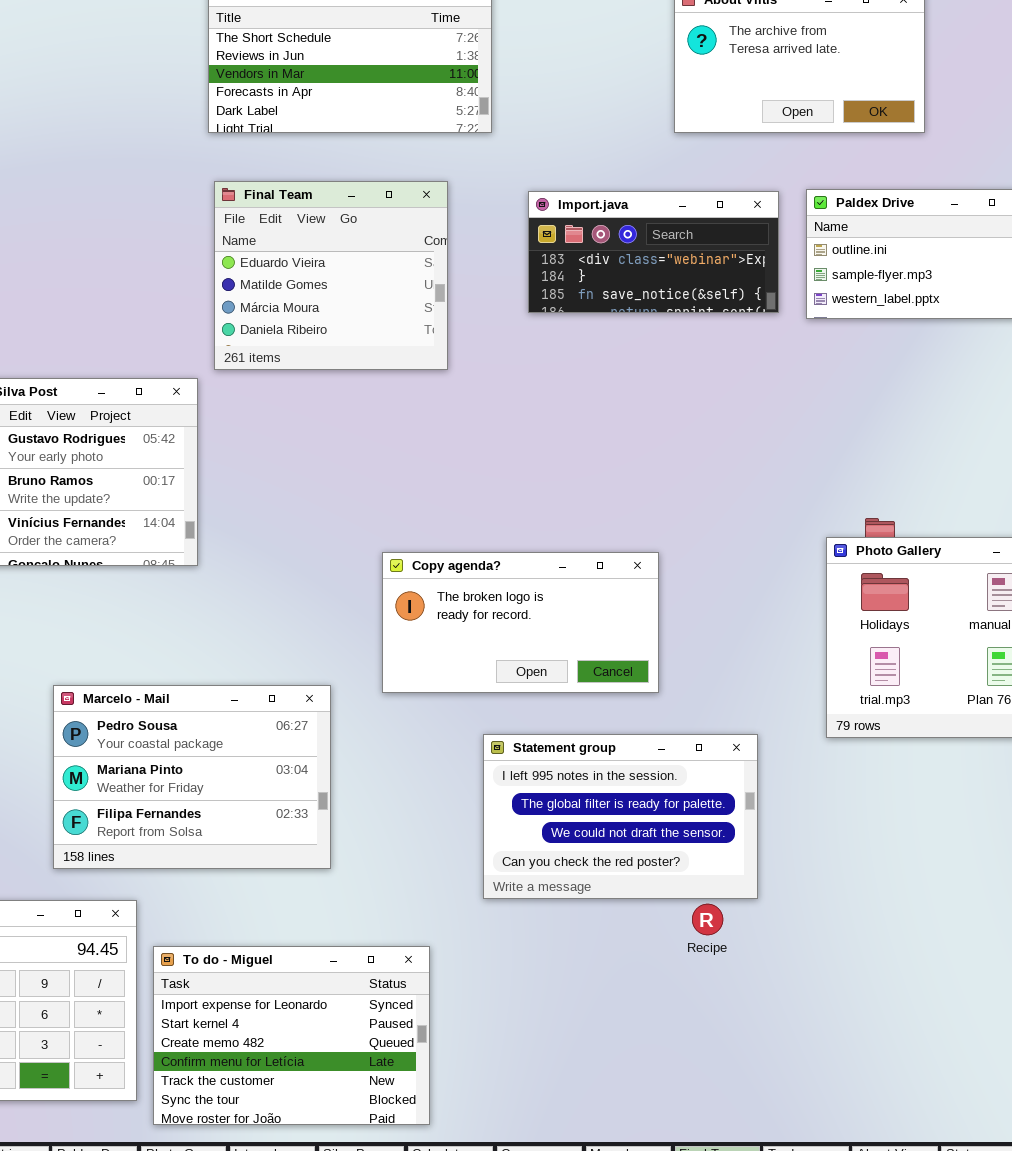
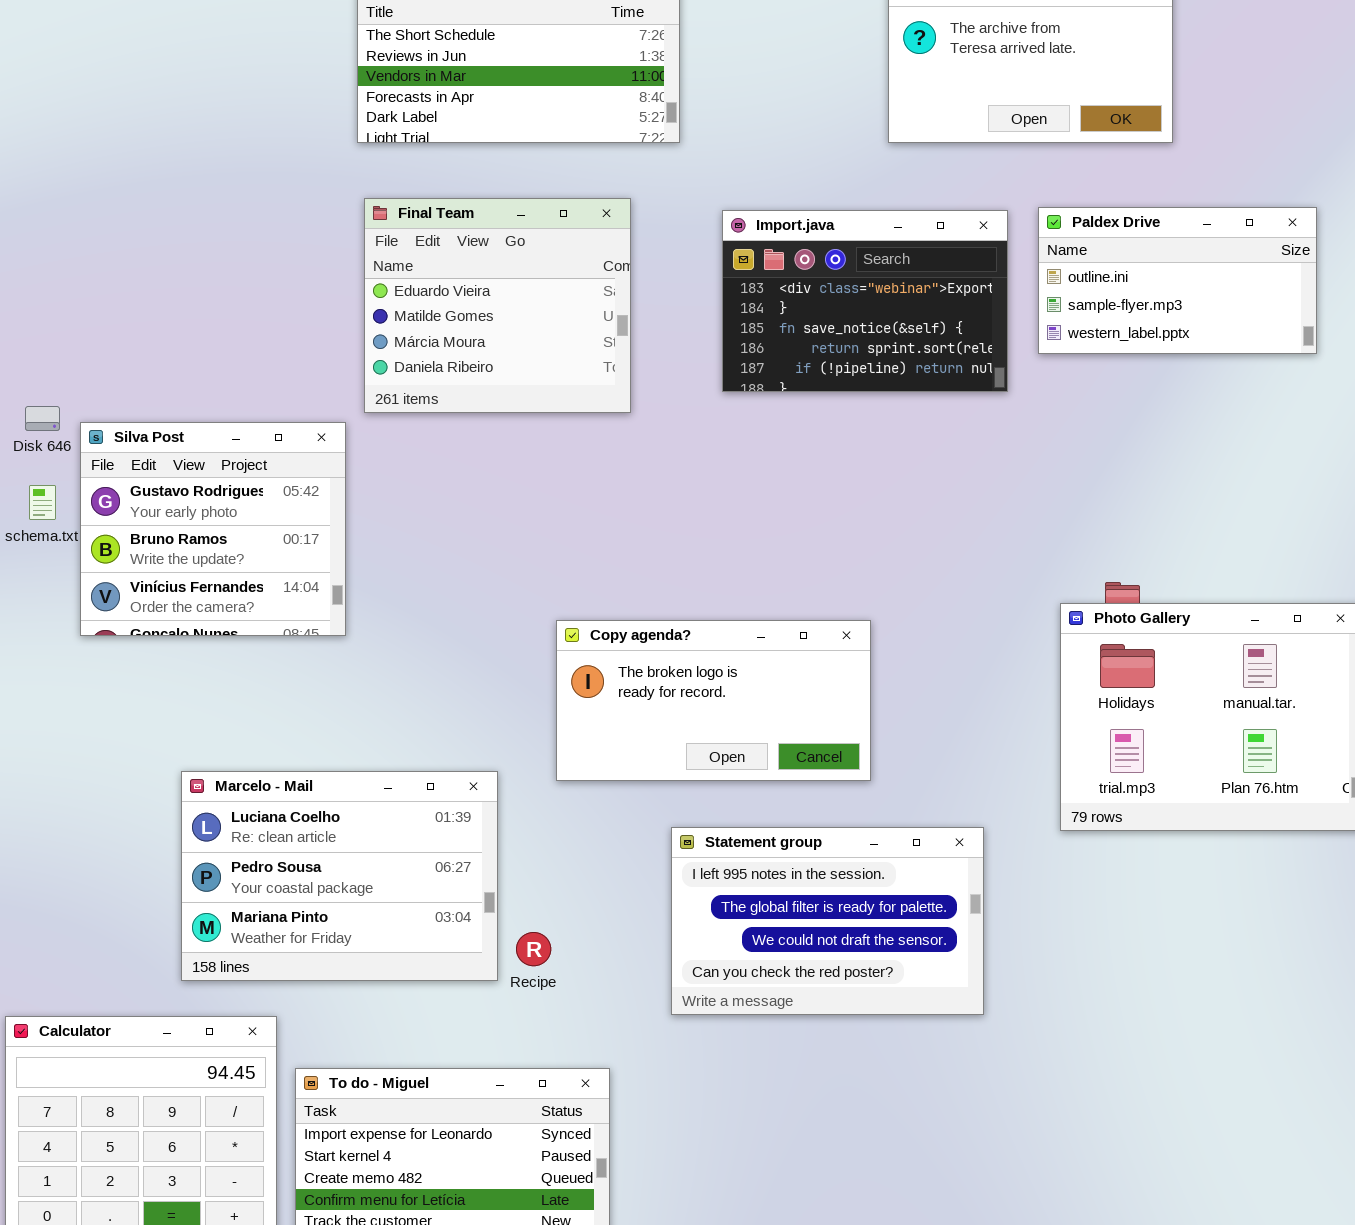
Import.java: [528,191,779,313] -> [722,210,1008,392], resized
Marcelo - Mail: [53,685,331,869] -> [181,771,498,981], scrolled up 1 row
Recipe: [692,904,723,935] -> [516,932,551,966], moved

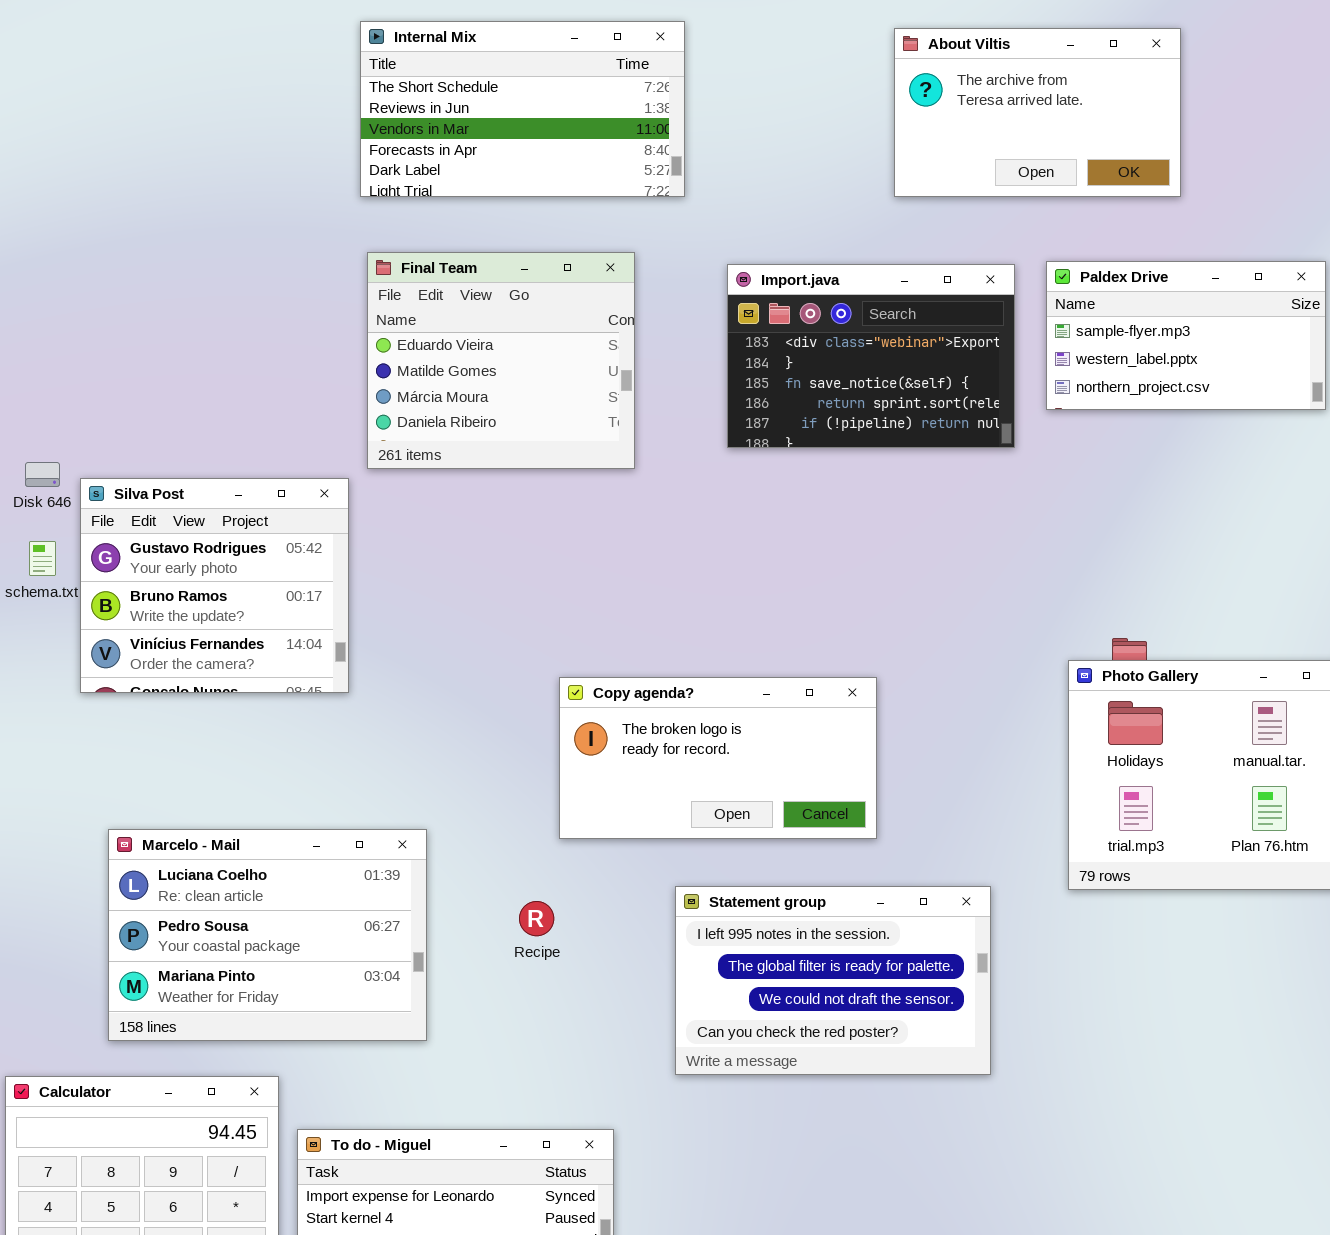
Paldex Drive: [1038,207,1317,354] -> [1046,261,1326,410], scrolled down 1 row
Marcelo - Mail: [181,771,498,981] -> [108,829,427,1041], moved
Recipe: [516,932,551,966] -> [519,901,554,936], moved

